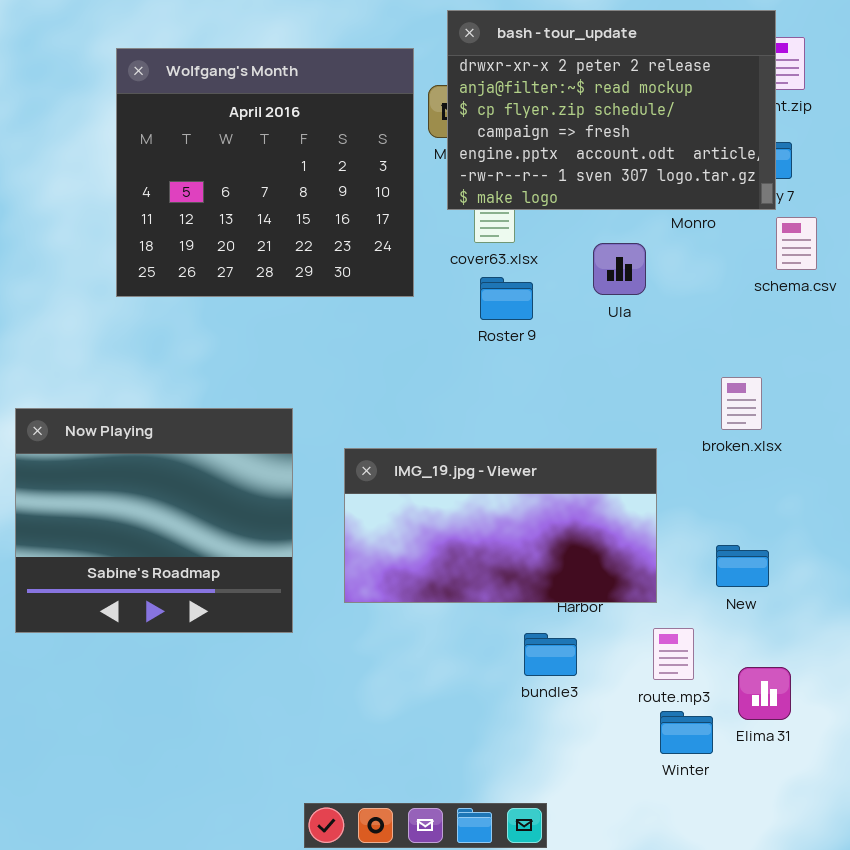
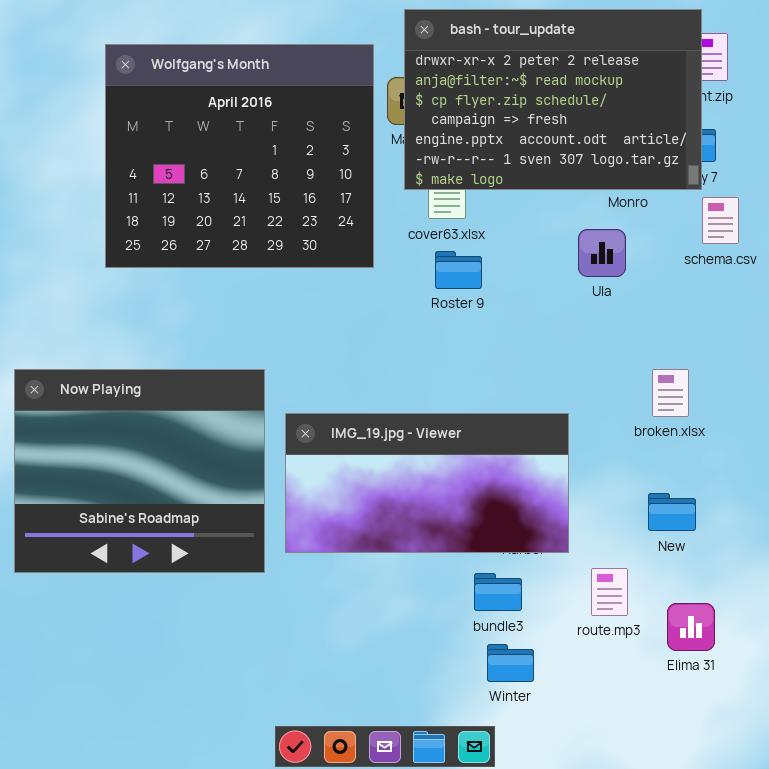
Ula: [593,243,646,295] -> [578,229,626,277], moved
broken.xlsx: [721,377,762,430] -> [652,369,689,417], moved
IMG_19.jpg - Viewer: [344,448,657,603] -> [285,413,569,553], moved
Winter: [660,711,713,754] -> [487,644,534,682], moved

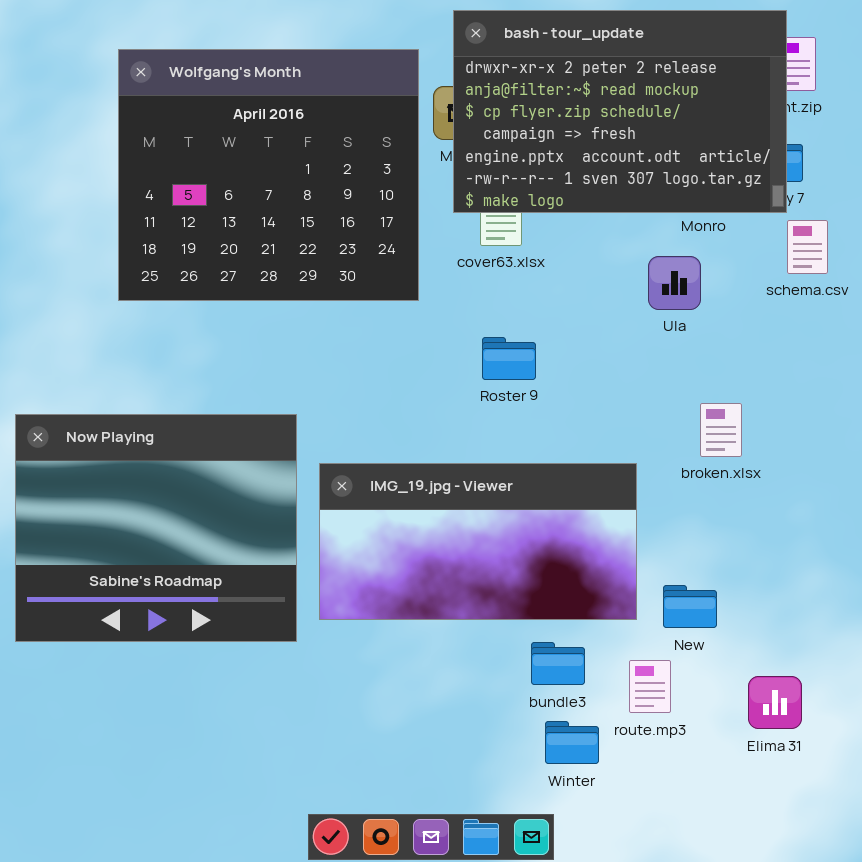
Roster 9: [435,251,482,289] -> [482,337,536,380], moved
broken.xlsx: [652,369,689,417] -> [700,403,742,457], moved
New: [648,493,696,531] -> [663,585,717,628], moved
route.mp3: [591,568,628,616] -> [629,660,671,713], moved

